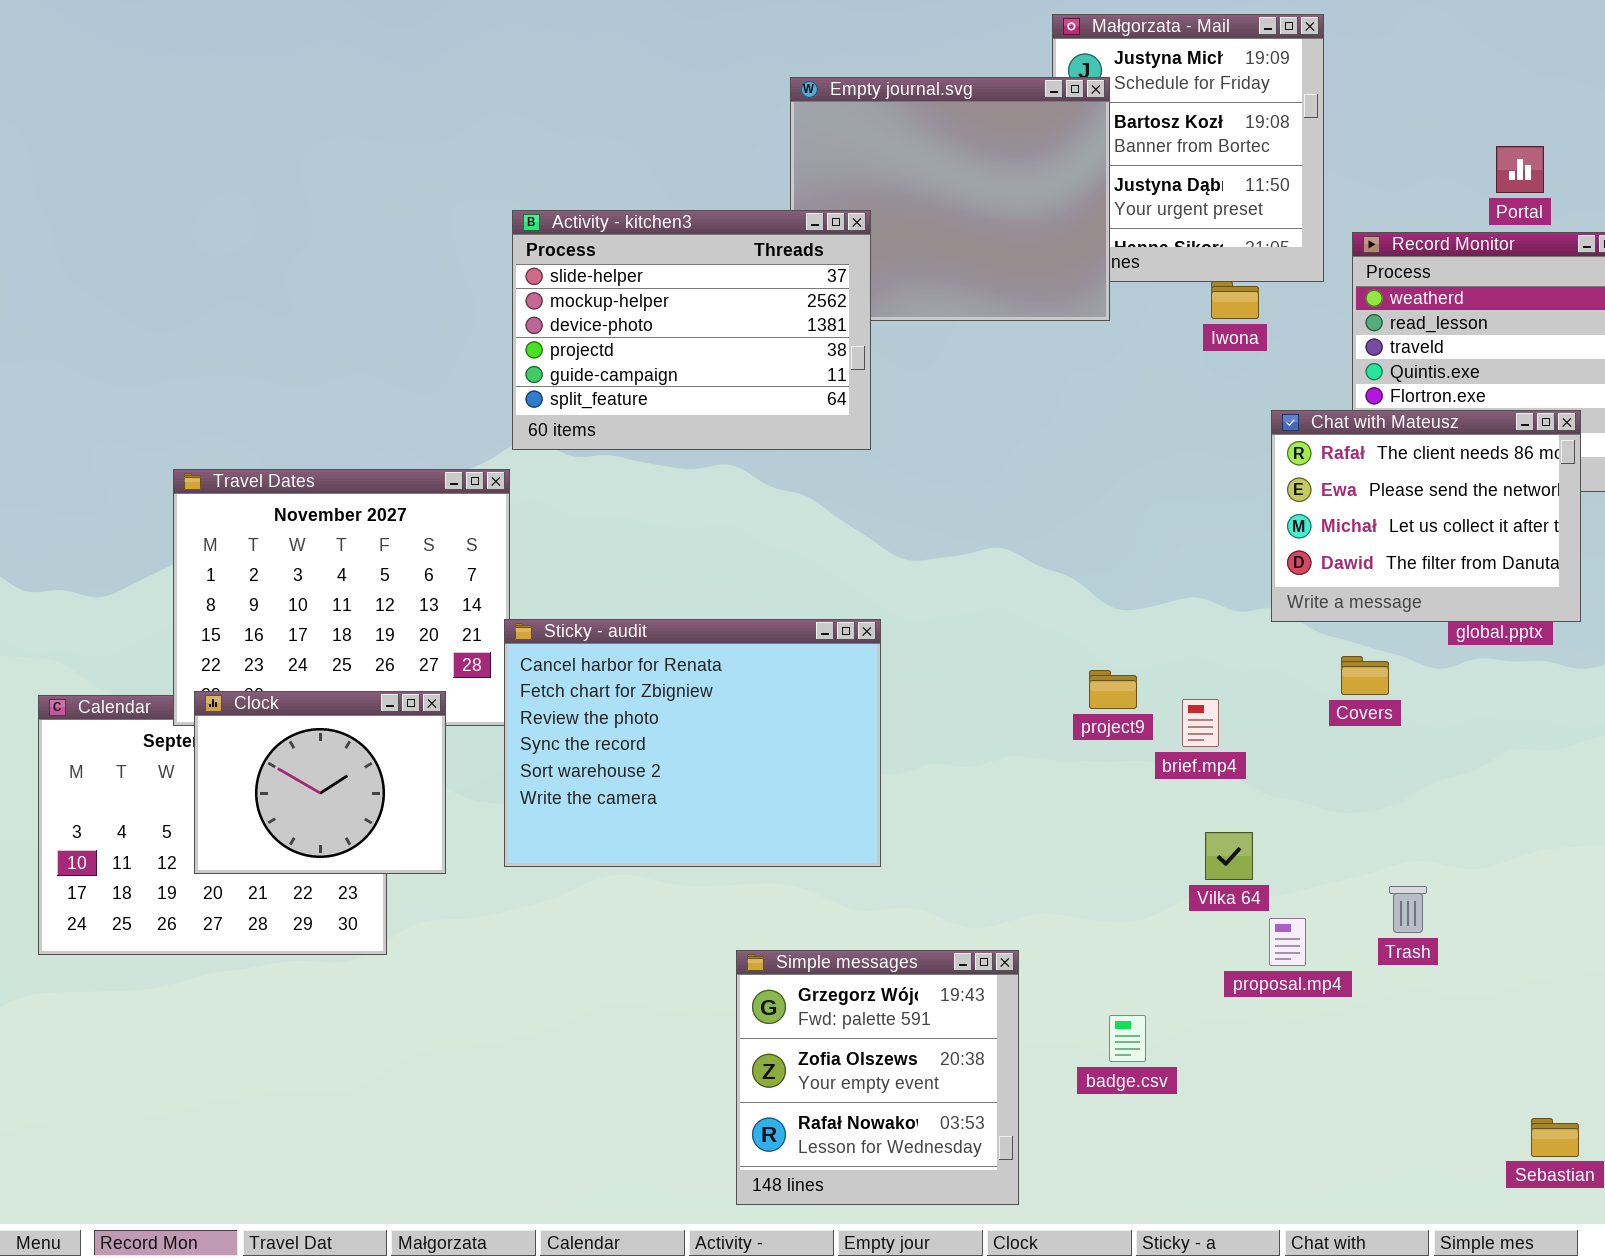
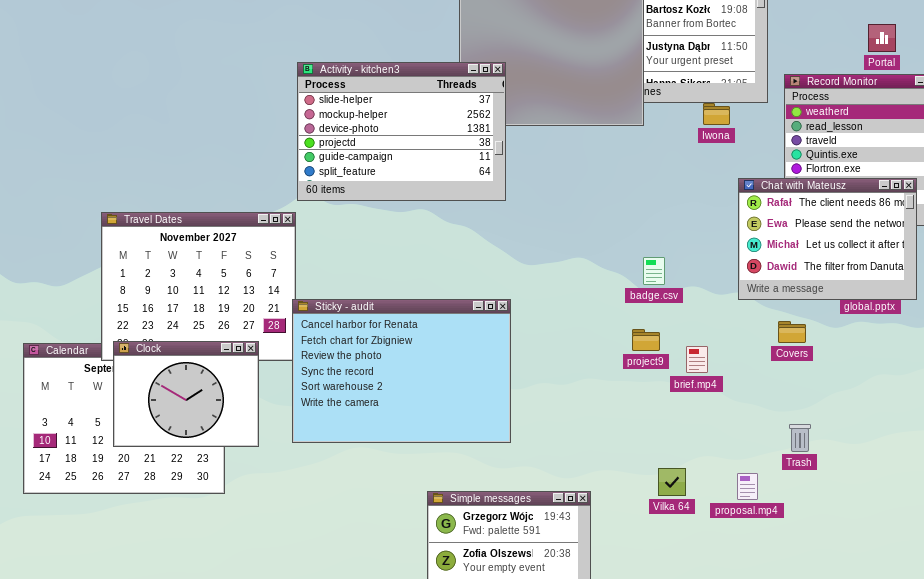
Vilka 64: [1205,832,1253,880] -> [658,468,686,496], moved
Trash: [1389,886,1427,933] -> [789,424,811,452], moved
badge.csv: [1109,1015,1146,1062] -> [643,257,665,285], moved

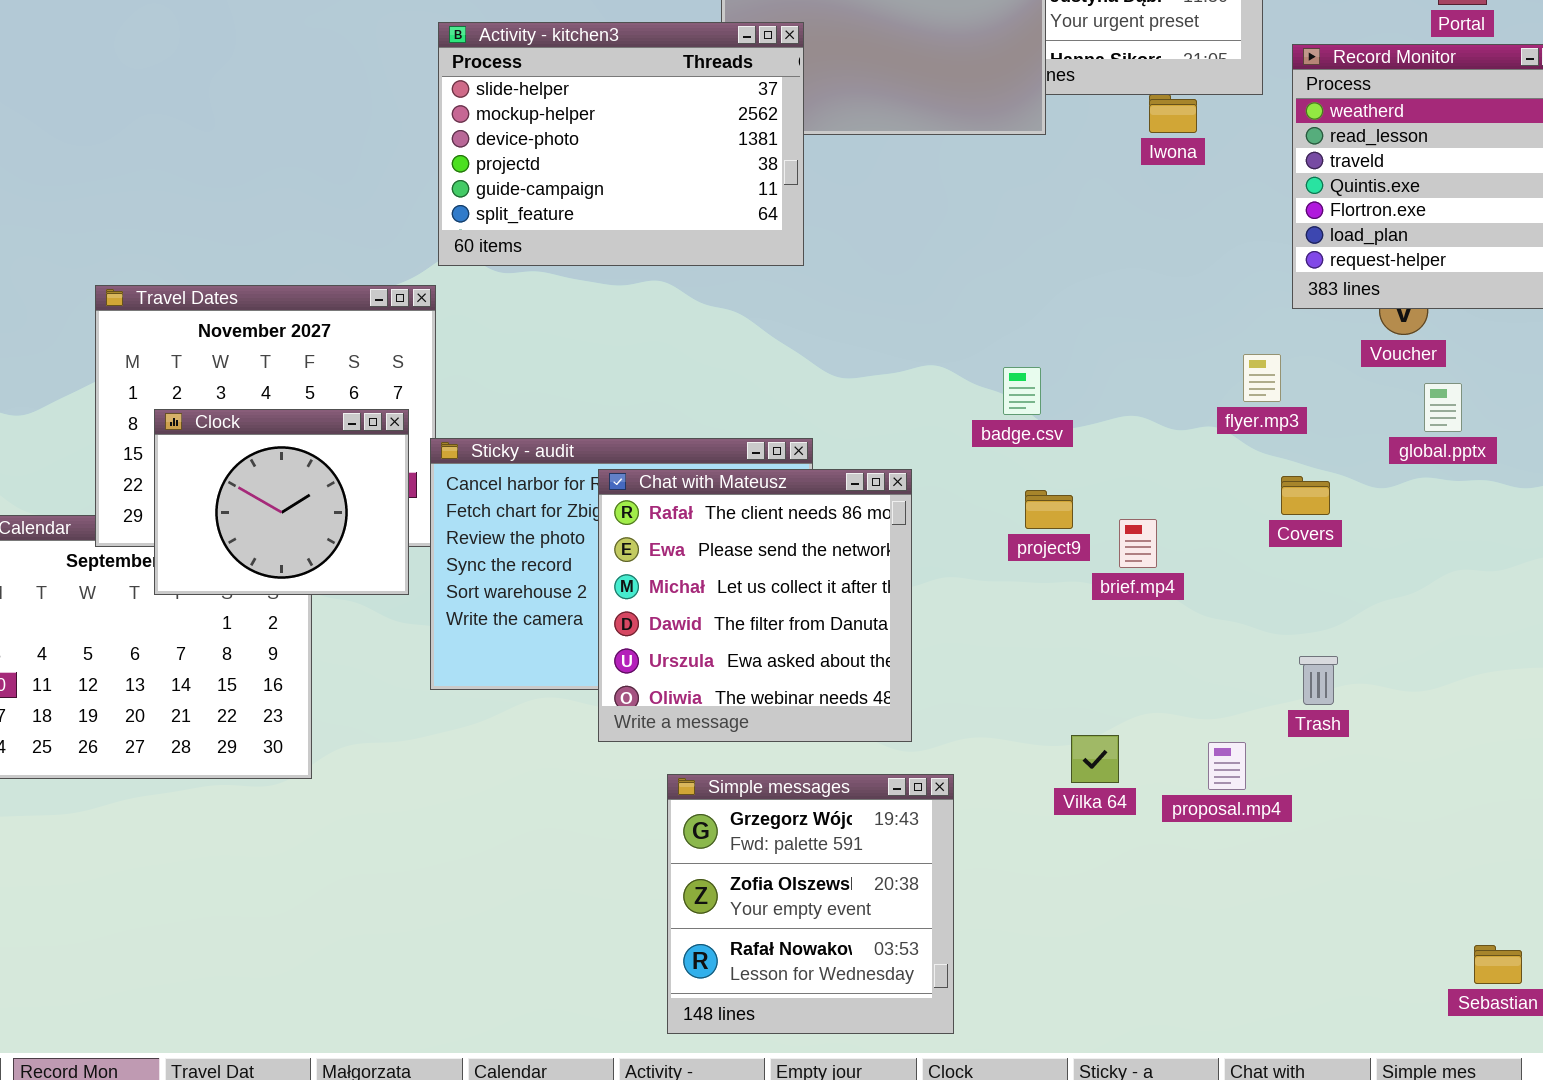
Chat with Mateusz: [738,178,917,300] -> [598,469,912,742], moved, resized
badge.csv: [643,257,665,285] -> [1003,367,1041,415], moved
Clock: [113,341,259,447] -> [154,409,409,595], moved

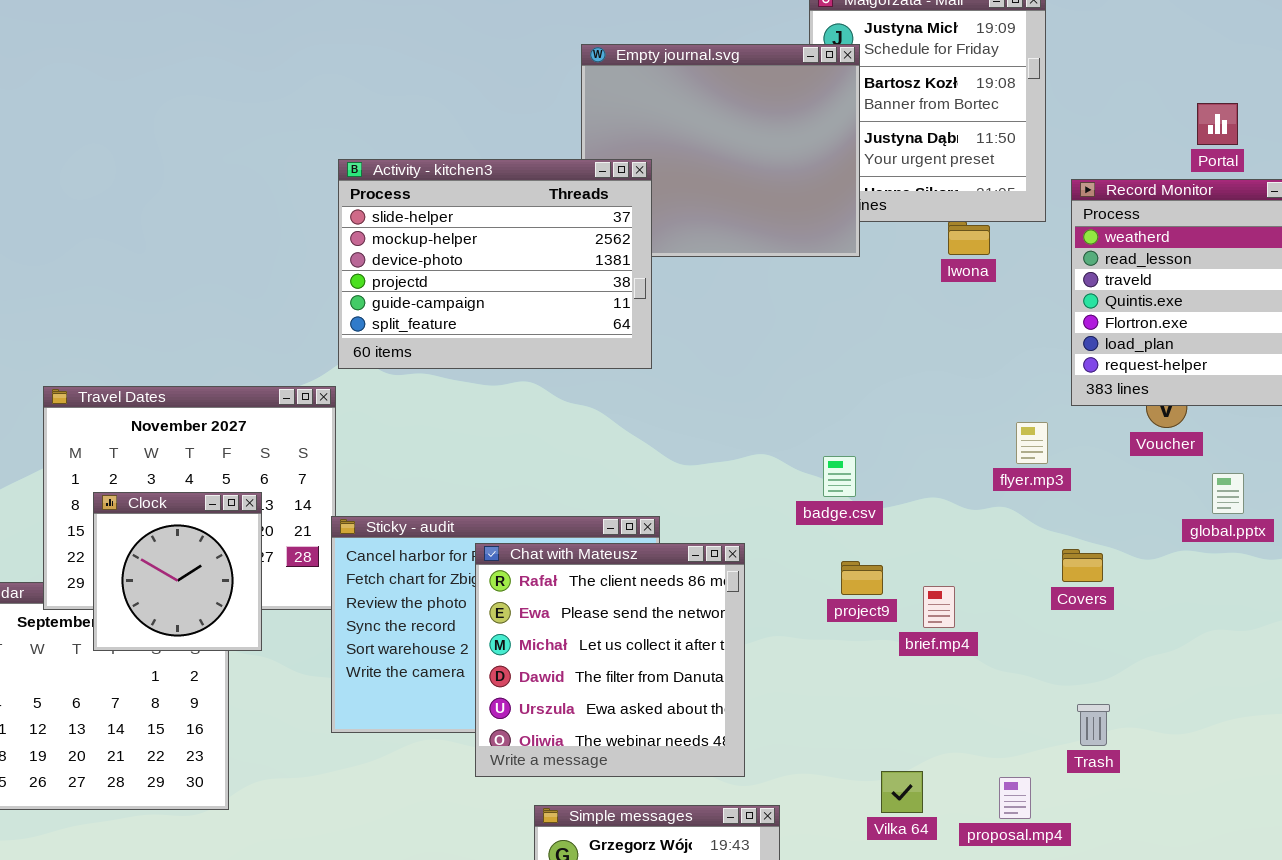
flyer.mp3: [1243,354,1281,402] -> [1016,422,1048,464], moved
global.pptx: [1424,383,1462,432] -> [1212,473,1244,514], moved
Clock: [154,409,409,595] -> [93,492,262,651], resized

